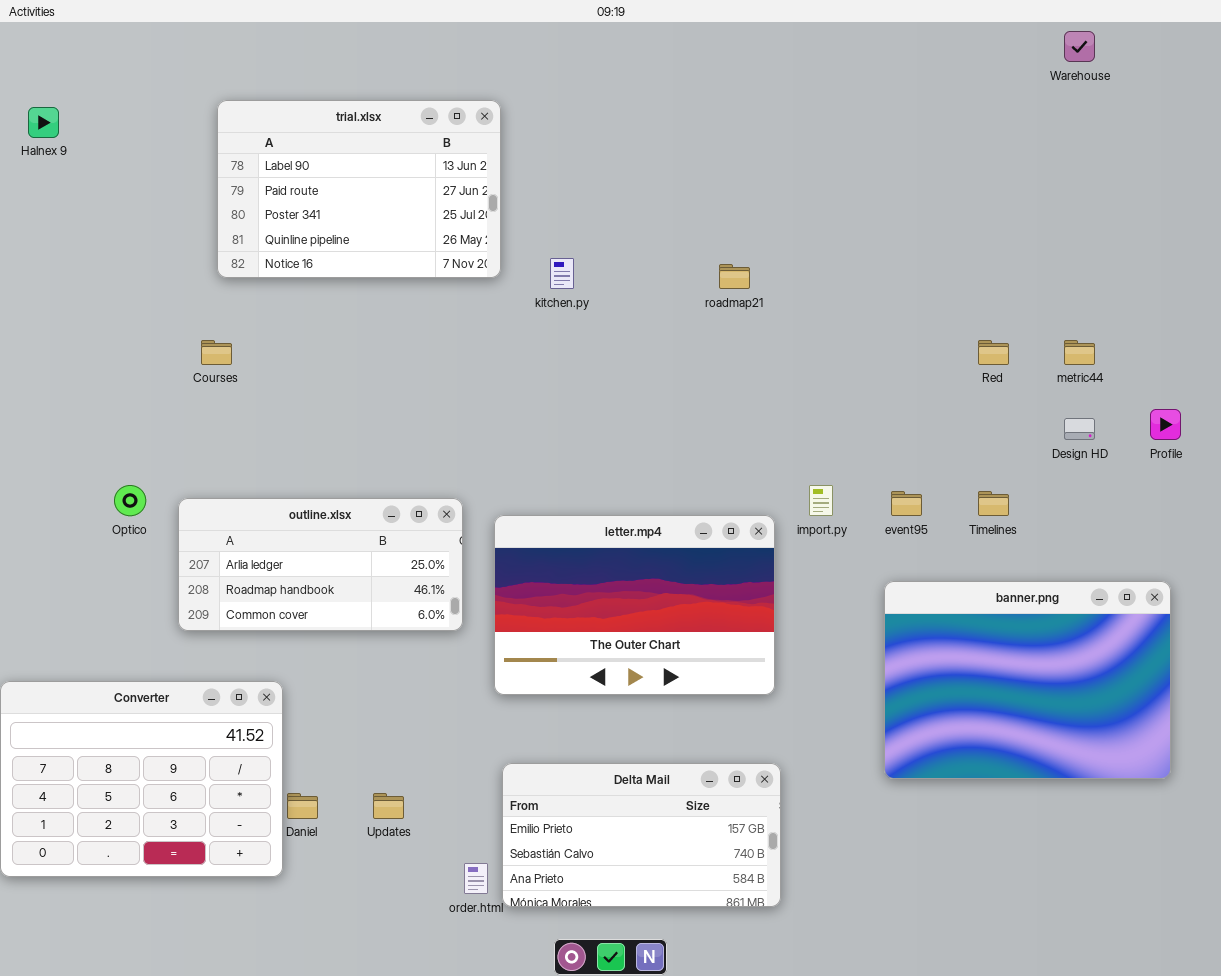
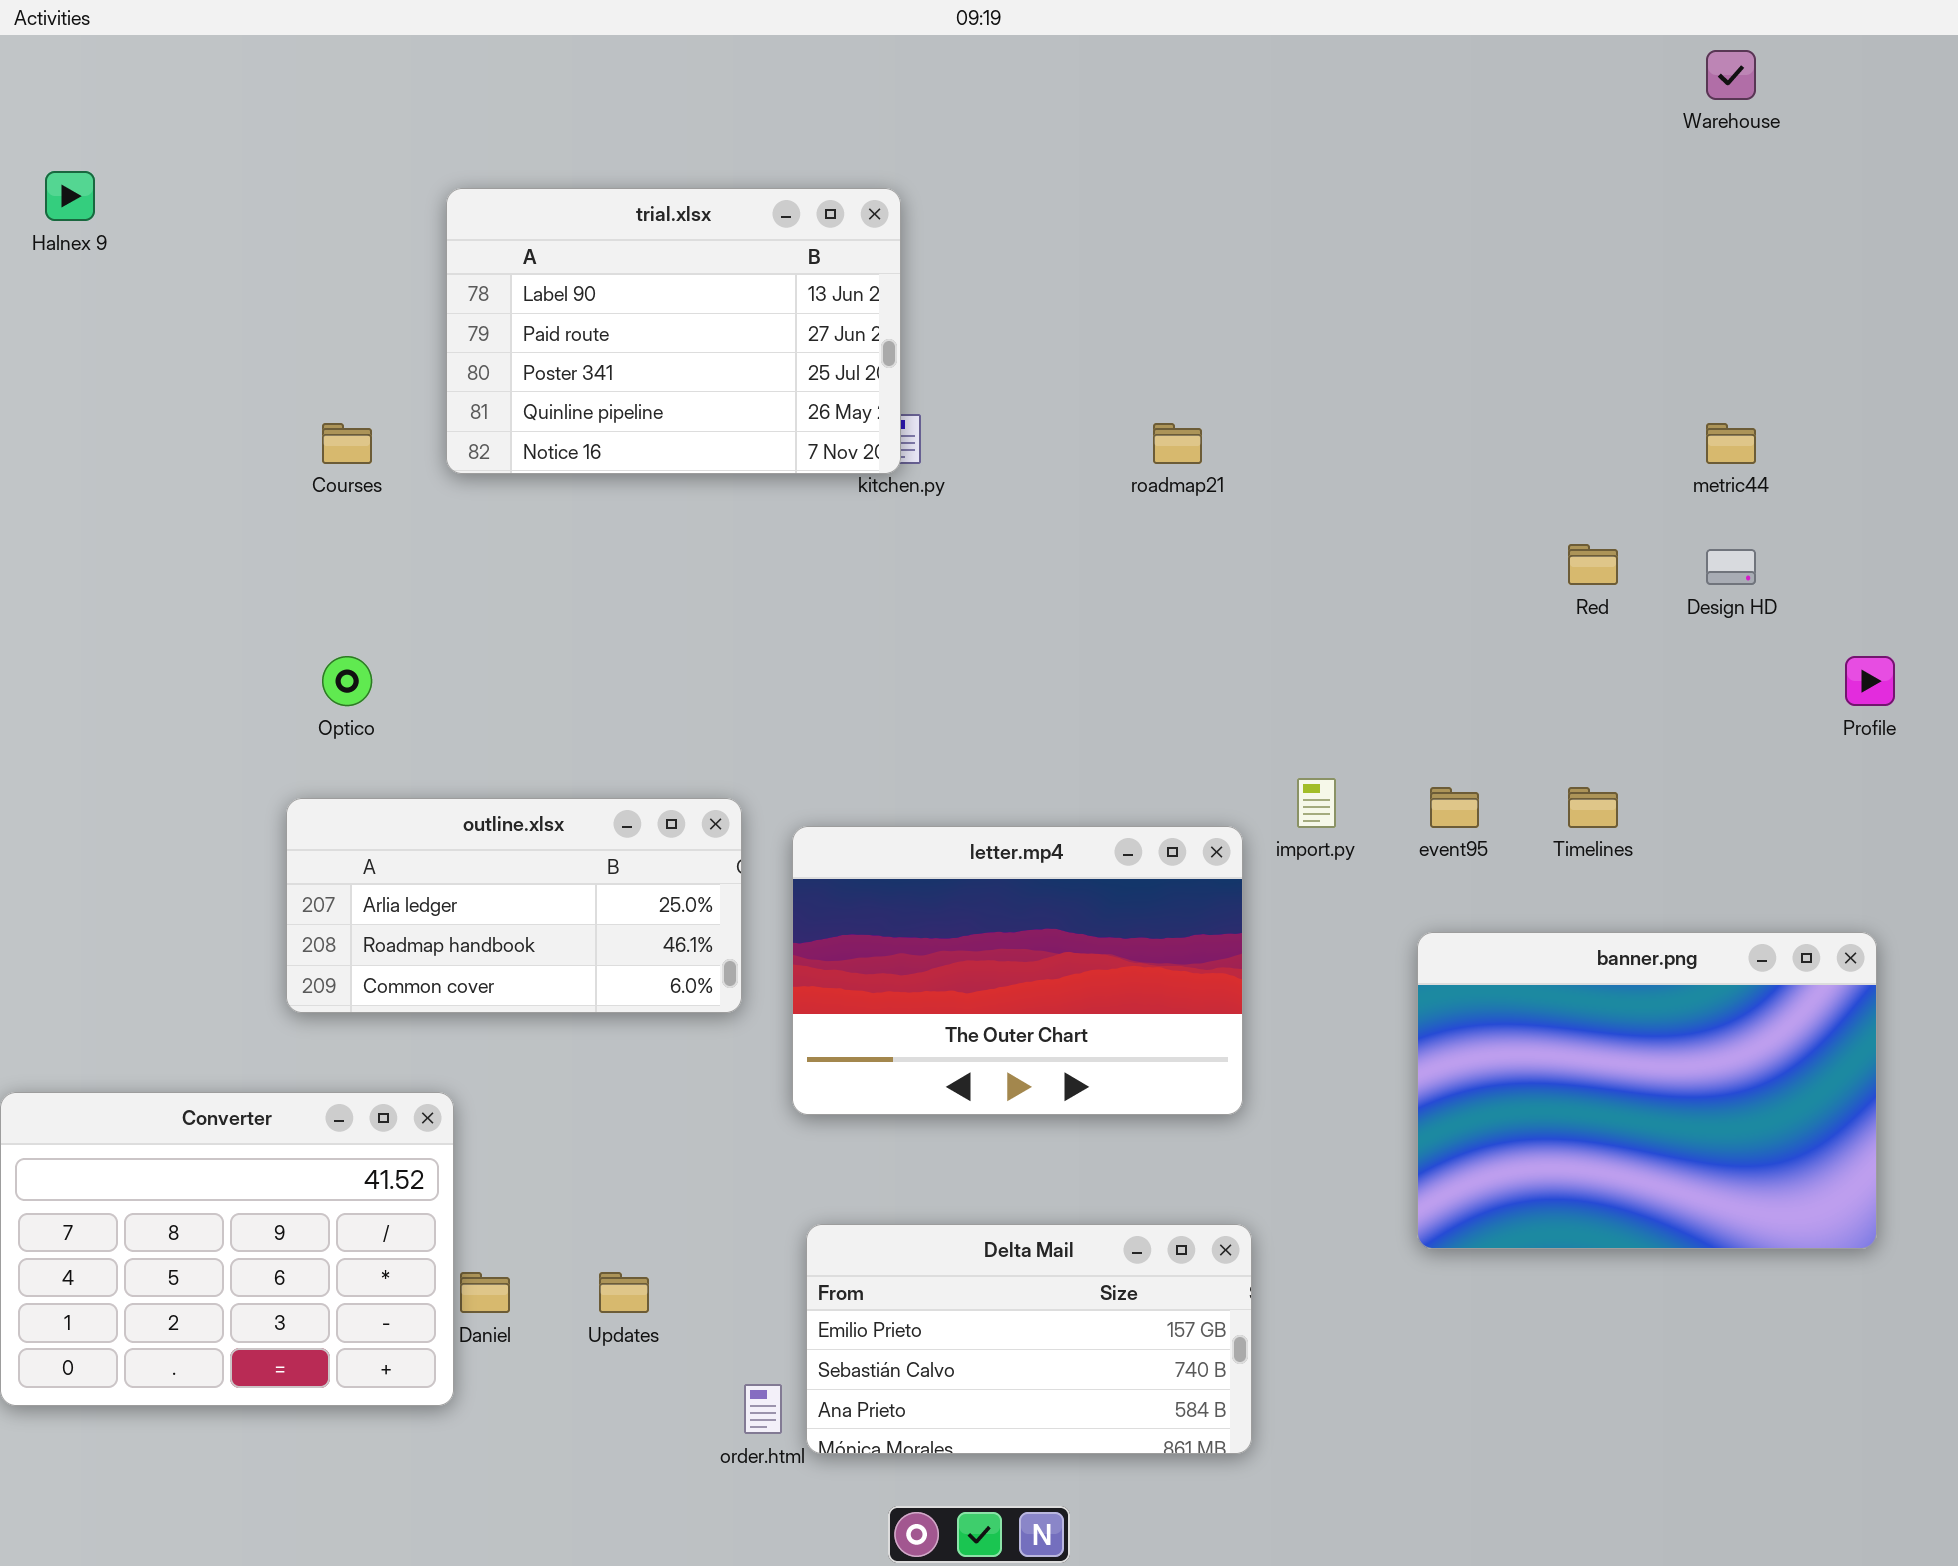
trial.xlsx: [217,100,501,278] -> [446,188,901,474], moved
Courses: [201,340,232,365] -> [322,423,372,464], moved
metric44: [1064,340,1095,365] -> [1706,423,1756,464], moved
Design HD: [1064,418,1095,440] -> [1706,549,1756,585], moved
Optico: [114,485,146,516] -> [322,656,372,706], moved

